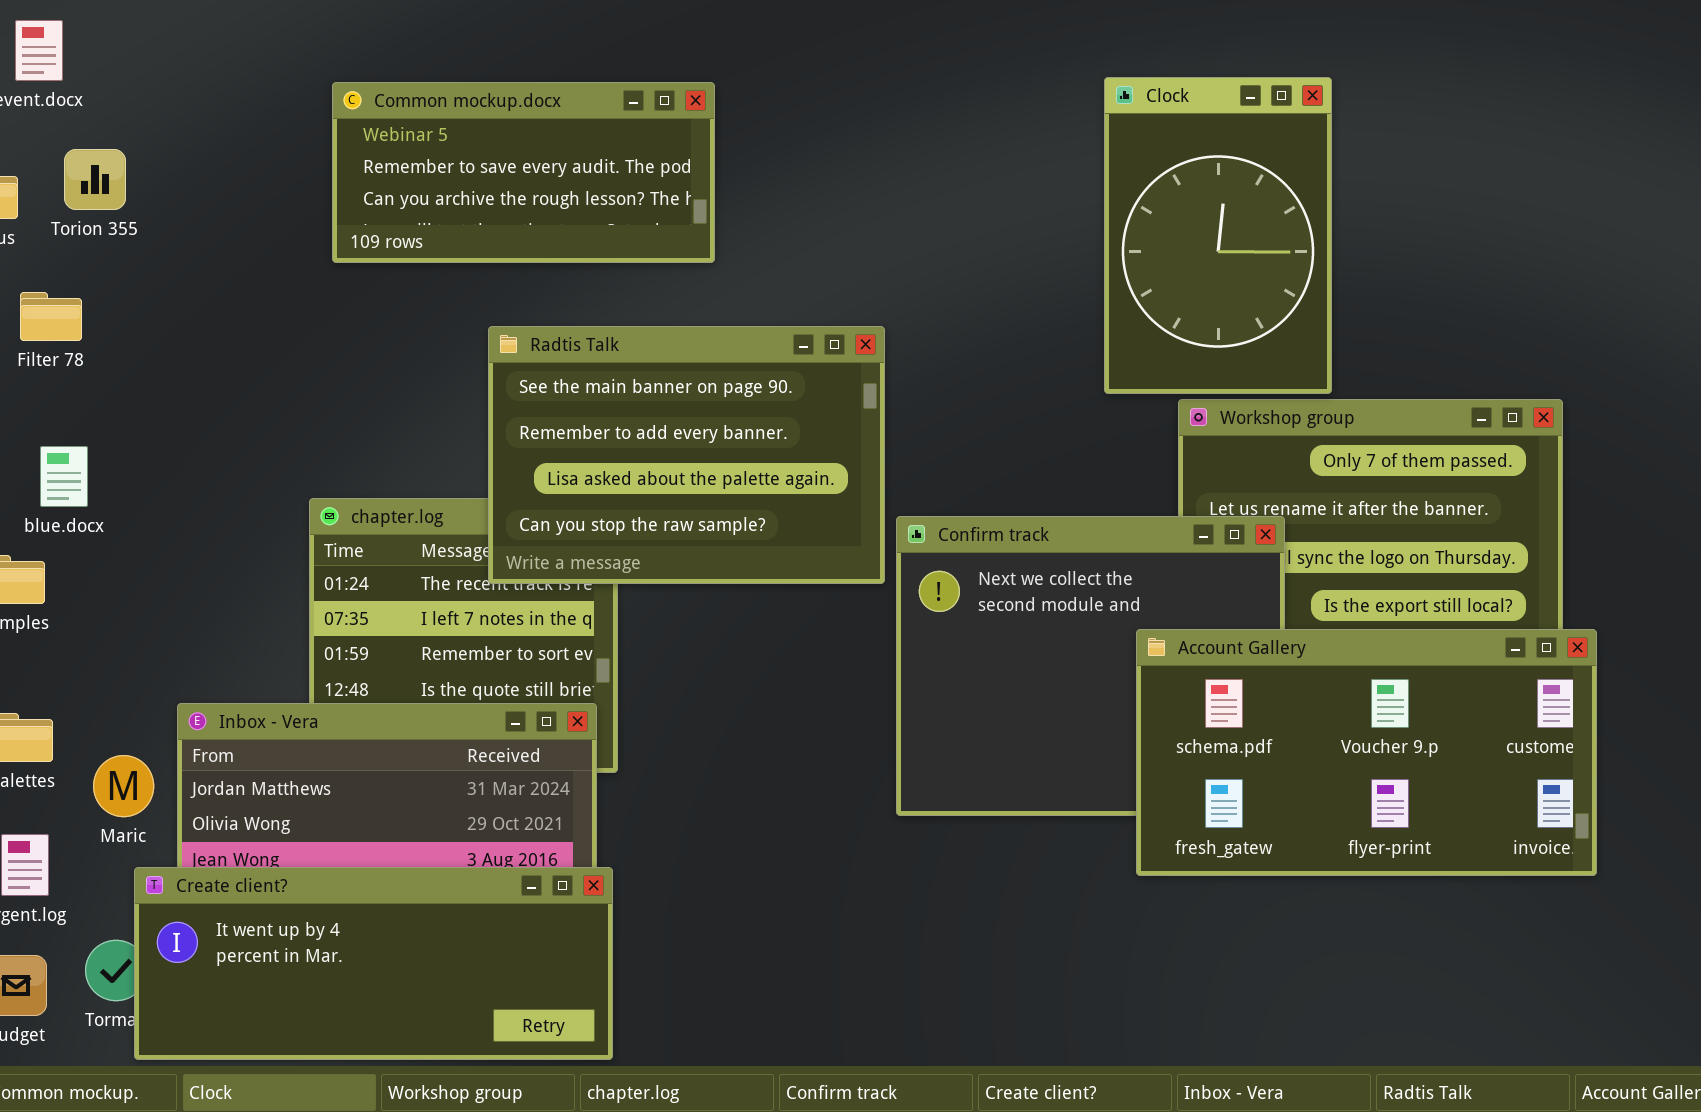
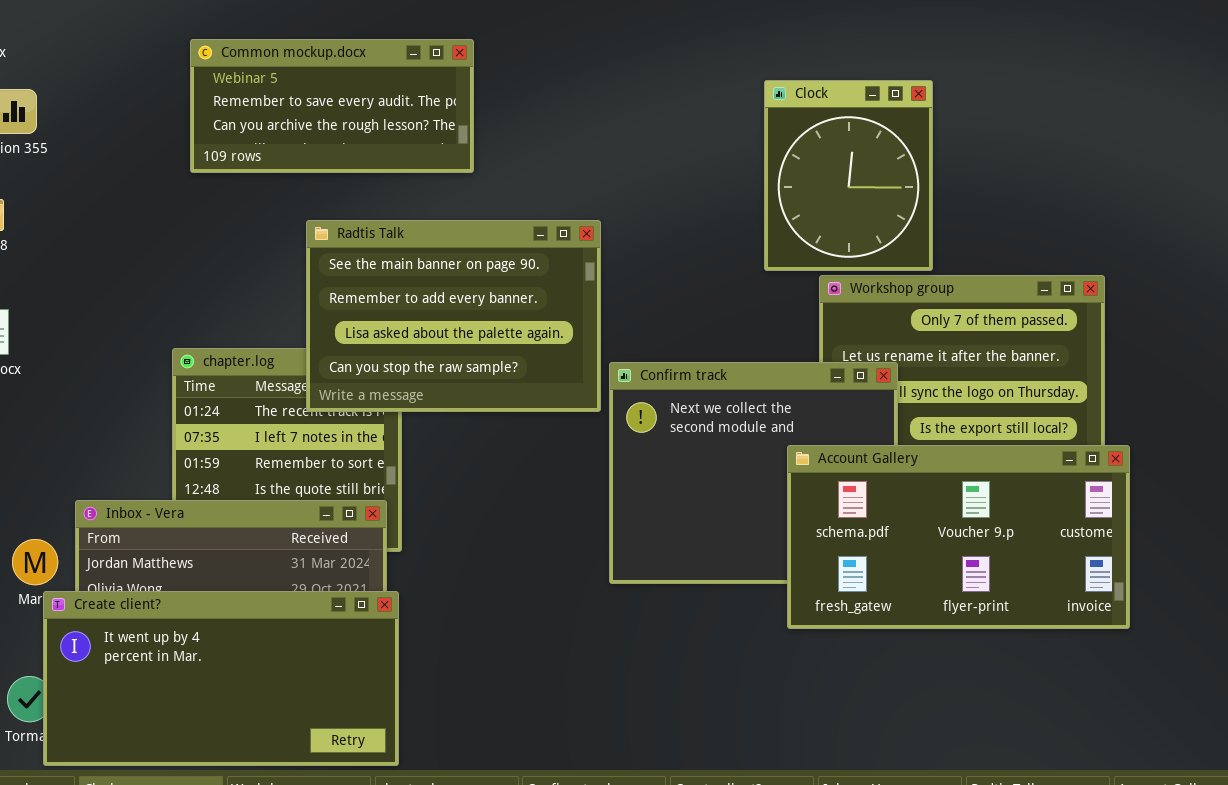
Clock: [1104,77,1332,394] -> [764,80,933,271], resized
Create client?: [134,867,613,1060] -> [43,591,399,766], resized

